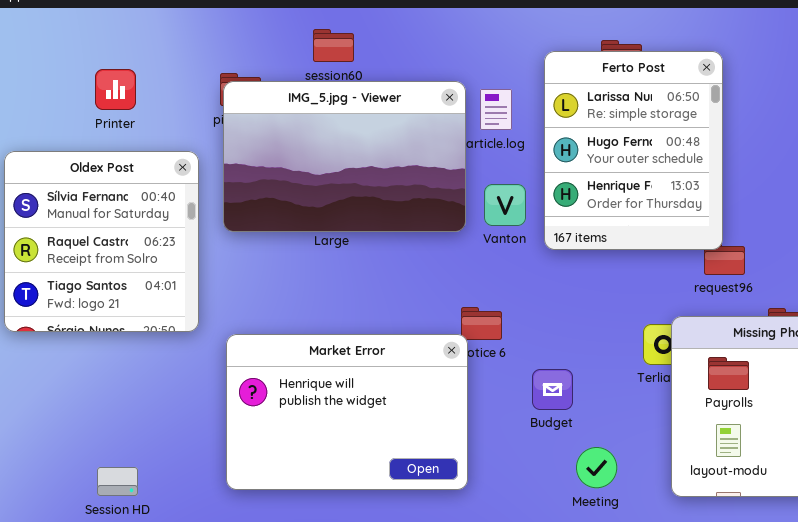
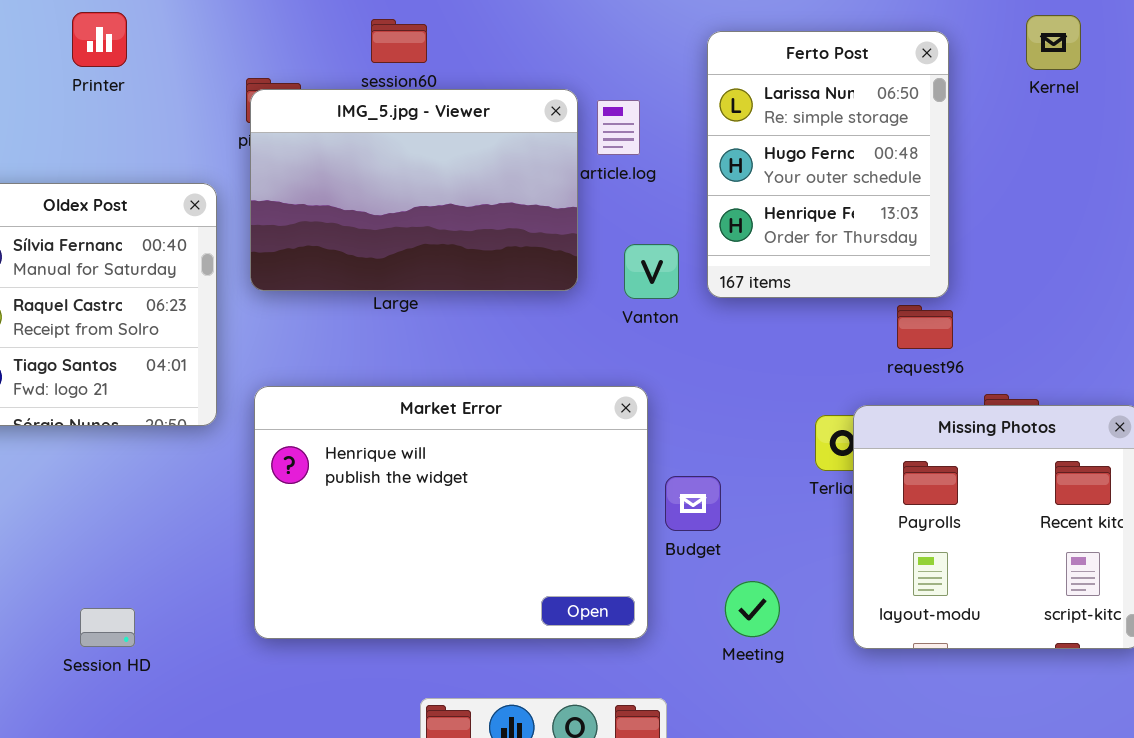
Ferto Post: [544,51,723,250] -> [707,31,949,298], moved
Printer: [95,69,136,110] -> [72,12,127,67], moved
Vanton: [484,184,526,226] -> [624,244,679,299], moved
Market Error: [226,334,468,490] -> [254,386,648,639], resized

